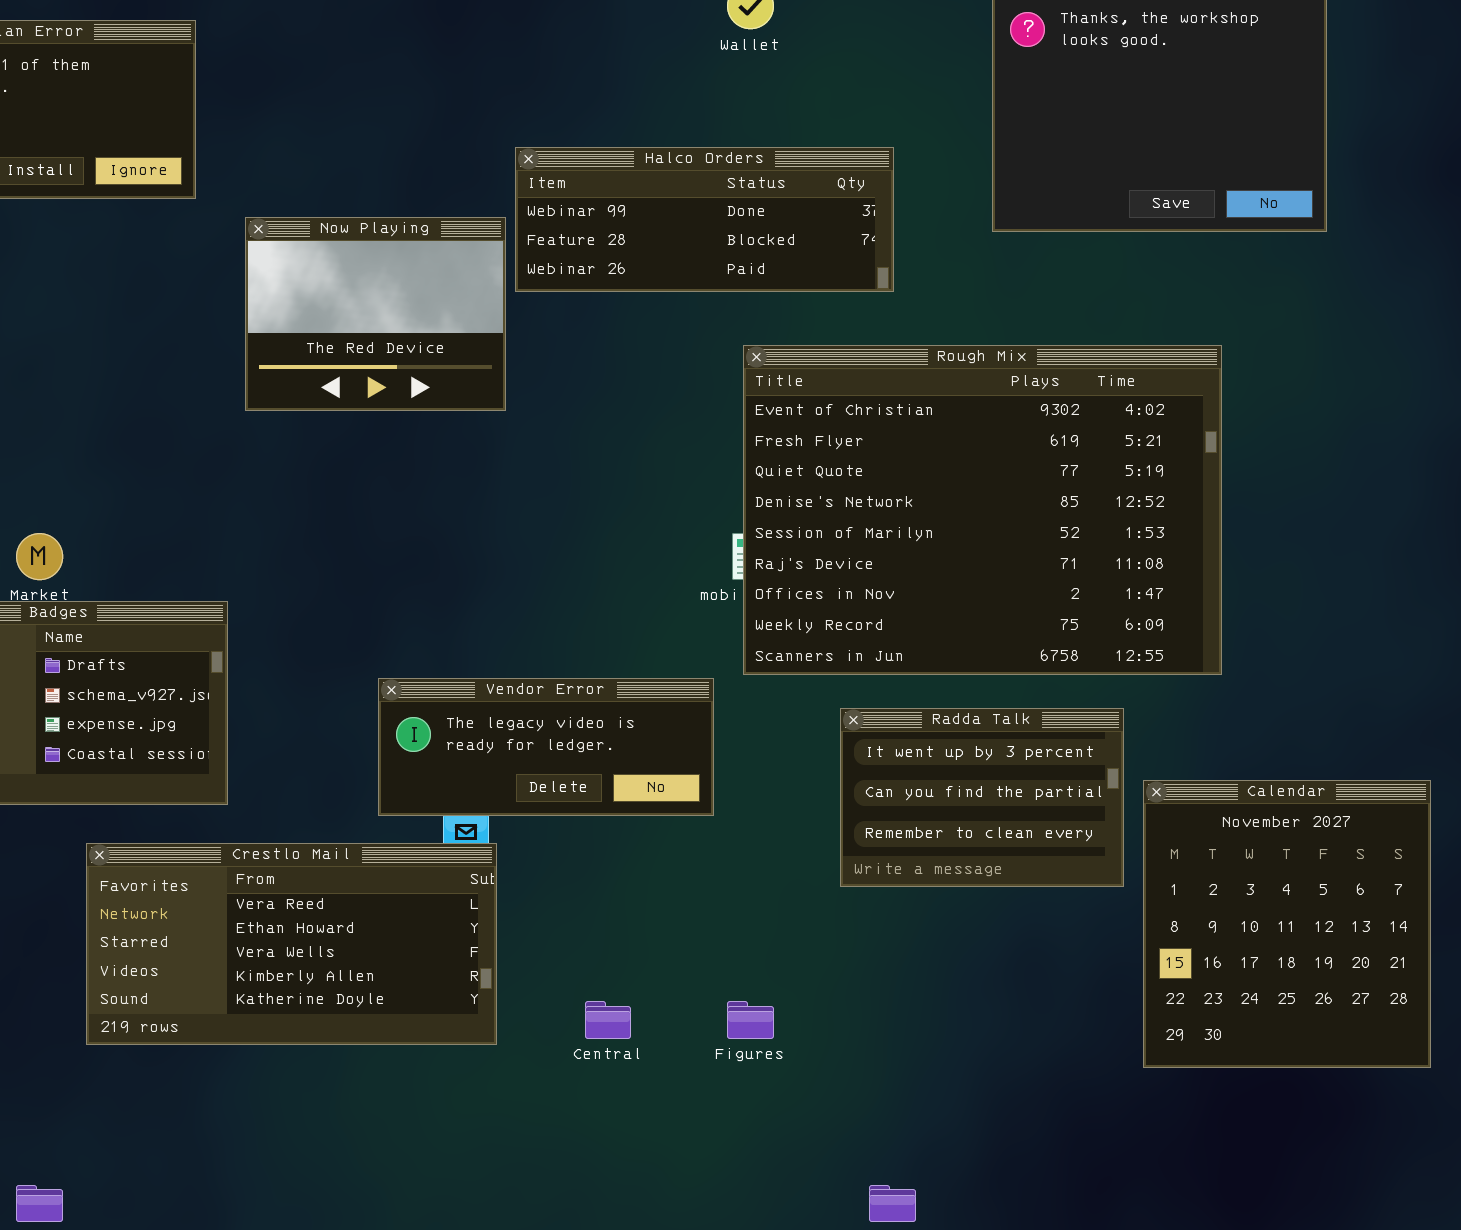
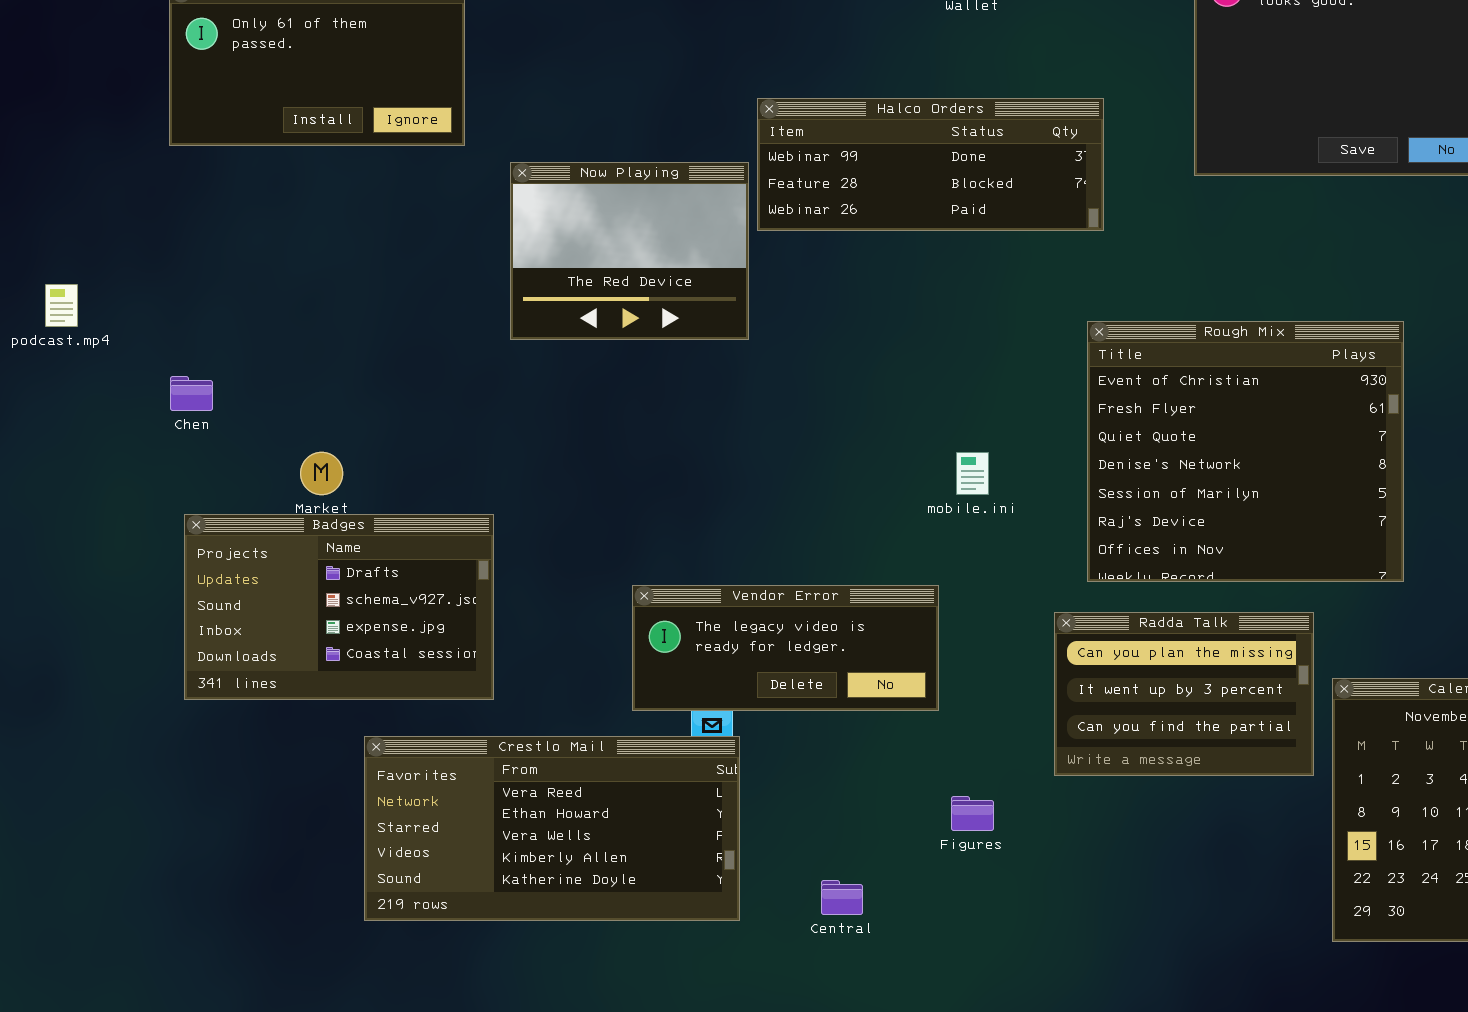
Rough Mix: [743,345,1222,675] -> [1087,321,1404,582], resized
Radda Talk: [840,708,1124,887] -> [1054,612,1314,776], scrolled up 1 row
Figures: [727,1001,774,1039] -> [951,796,994,831], moved

